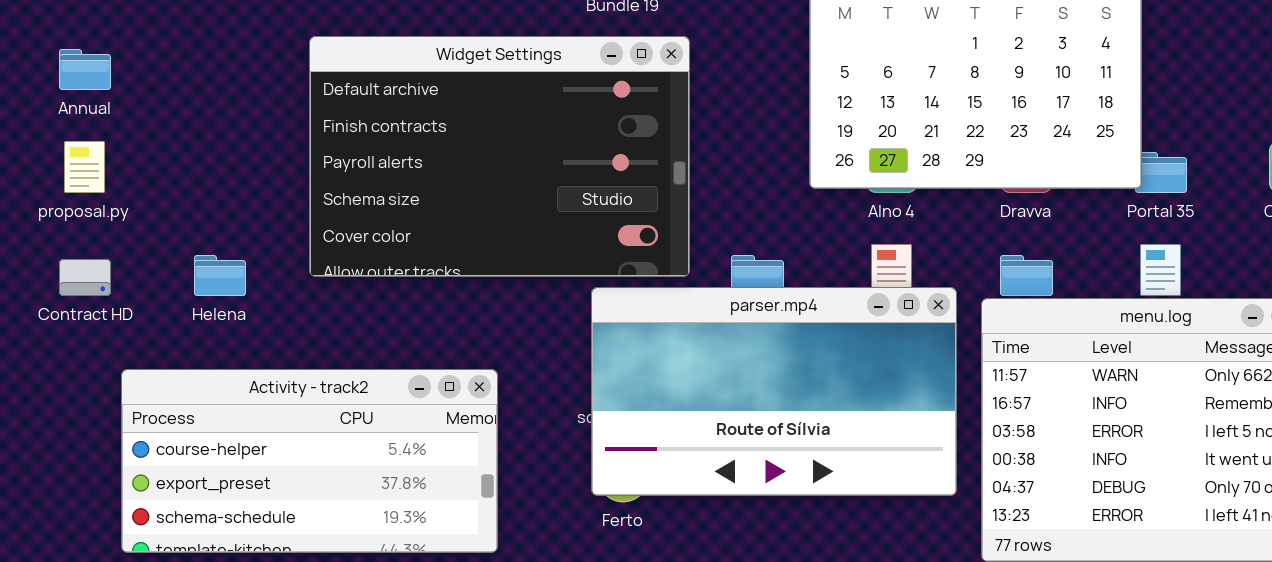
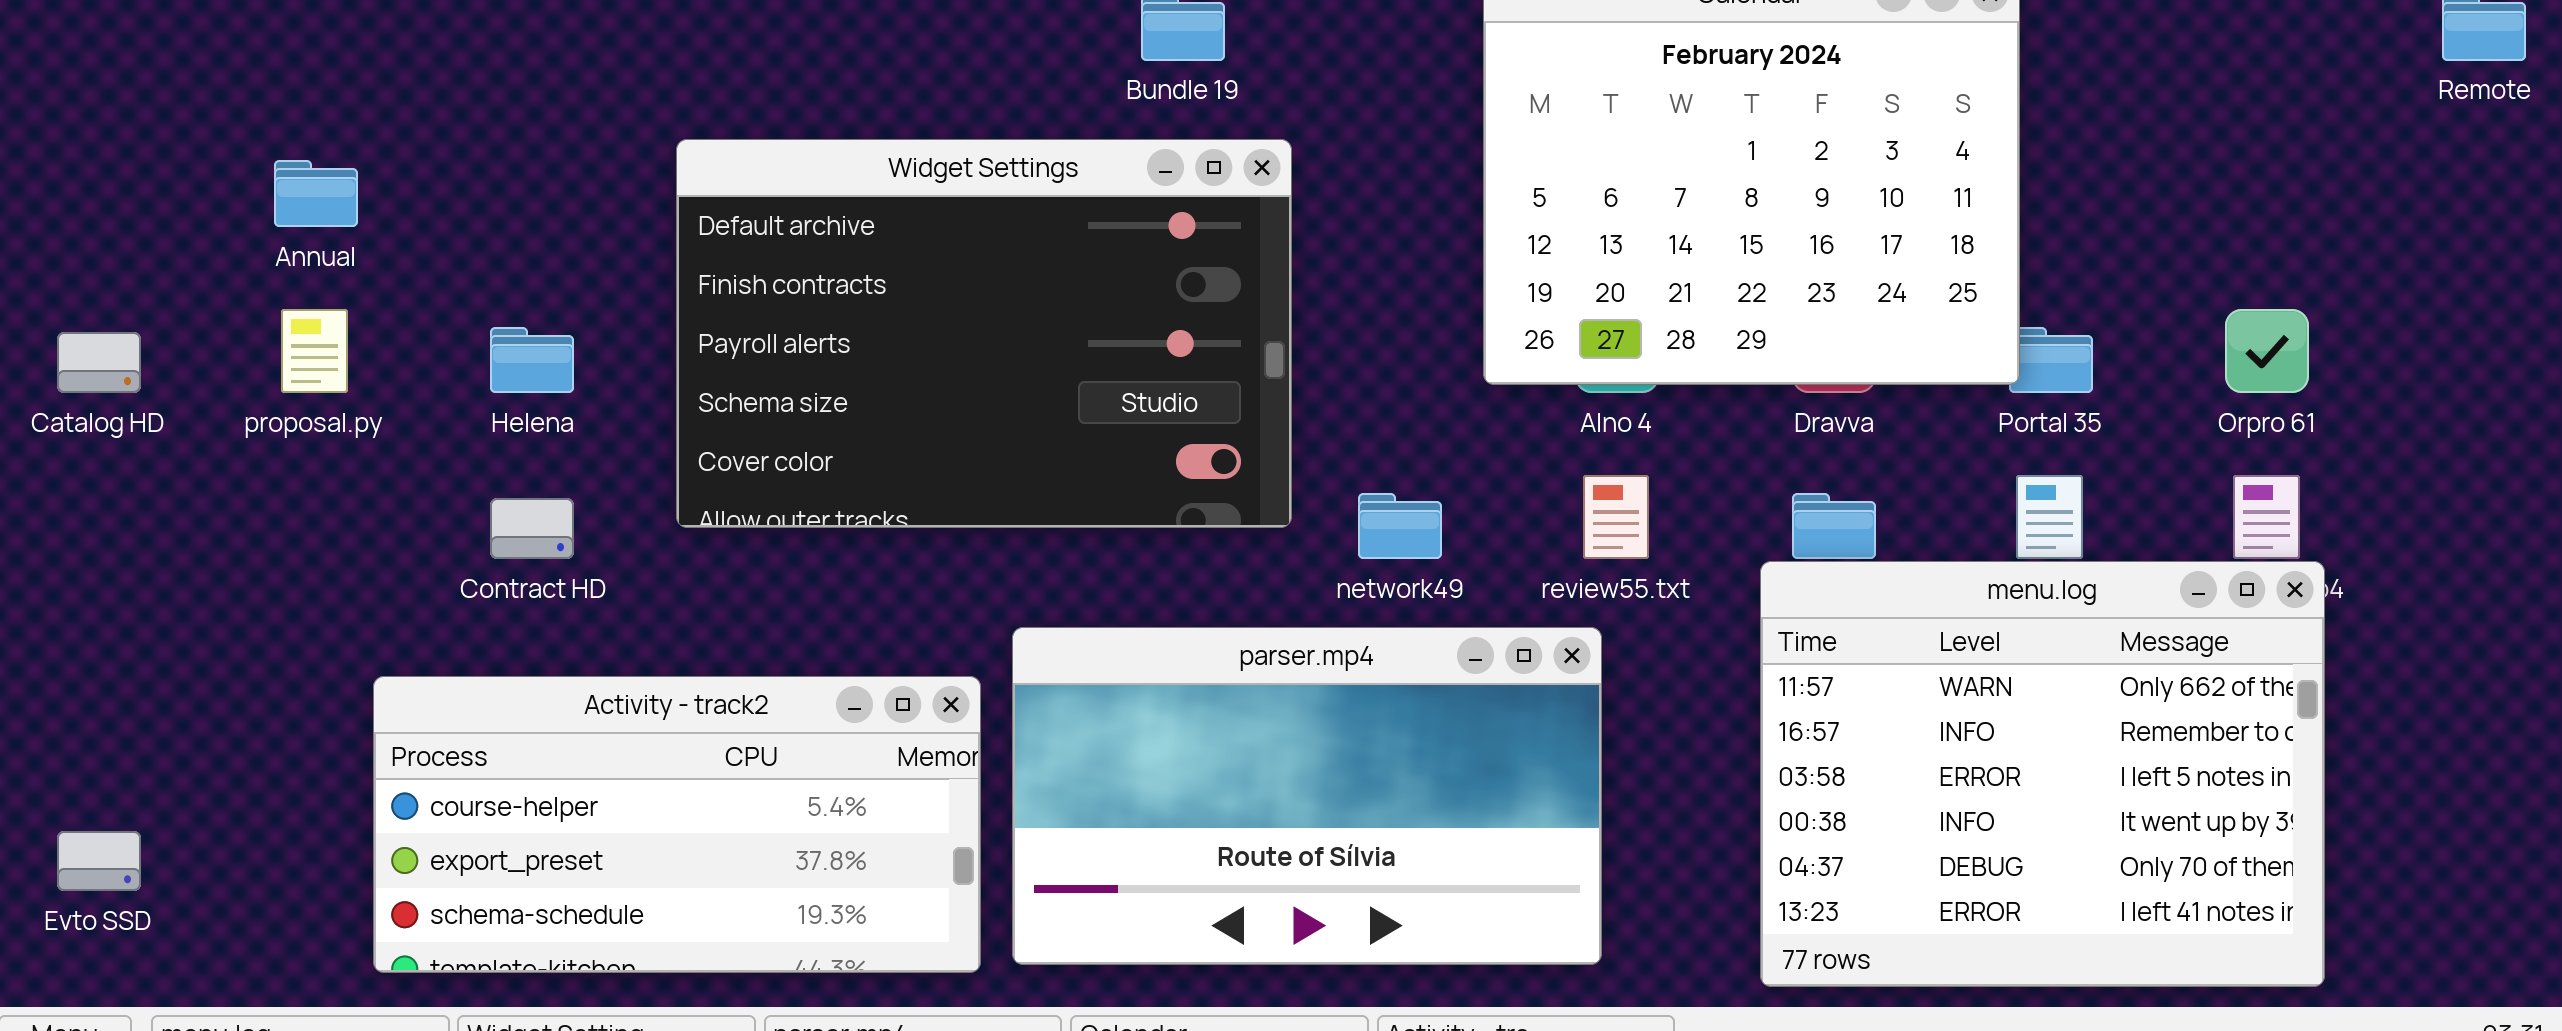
Helena: [194,255,246,296] -> [490,327,574,393], moved
Contract HD: [59,259,111,296] -> [490,498,574,559], moved
parser.mp4: [591,287,957,496] -> [1012,627,1602,965], moved

